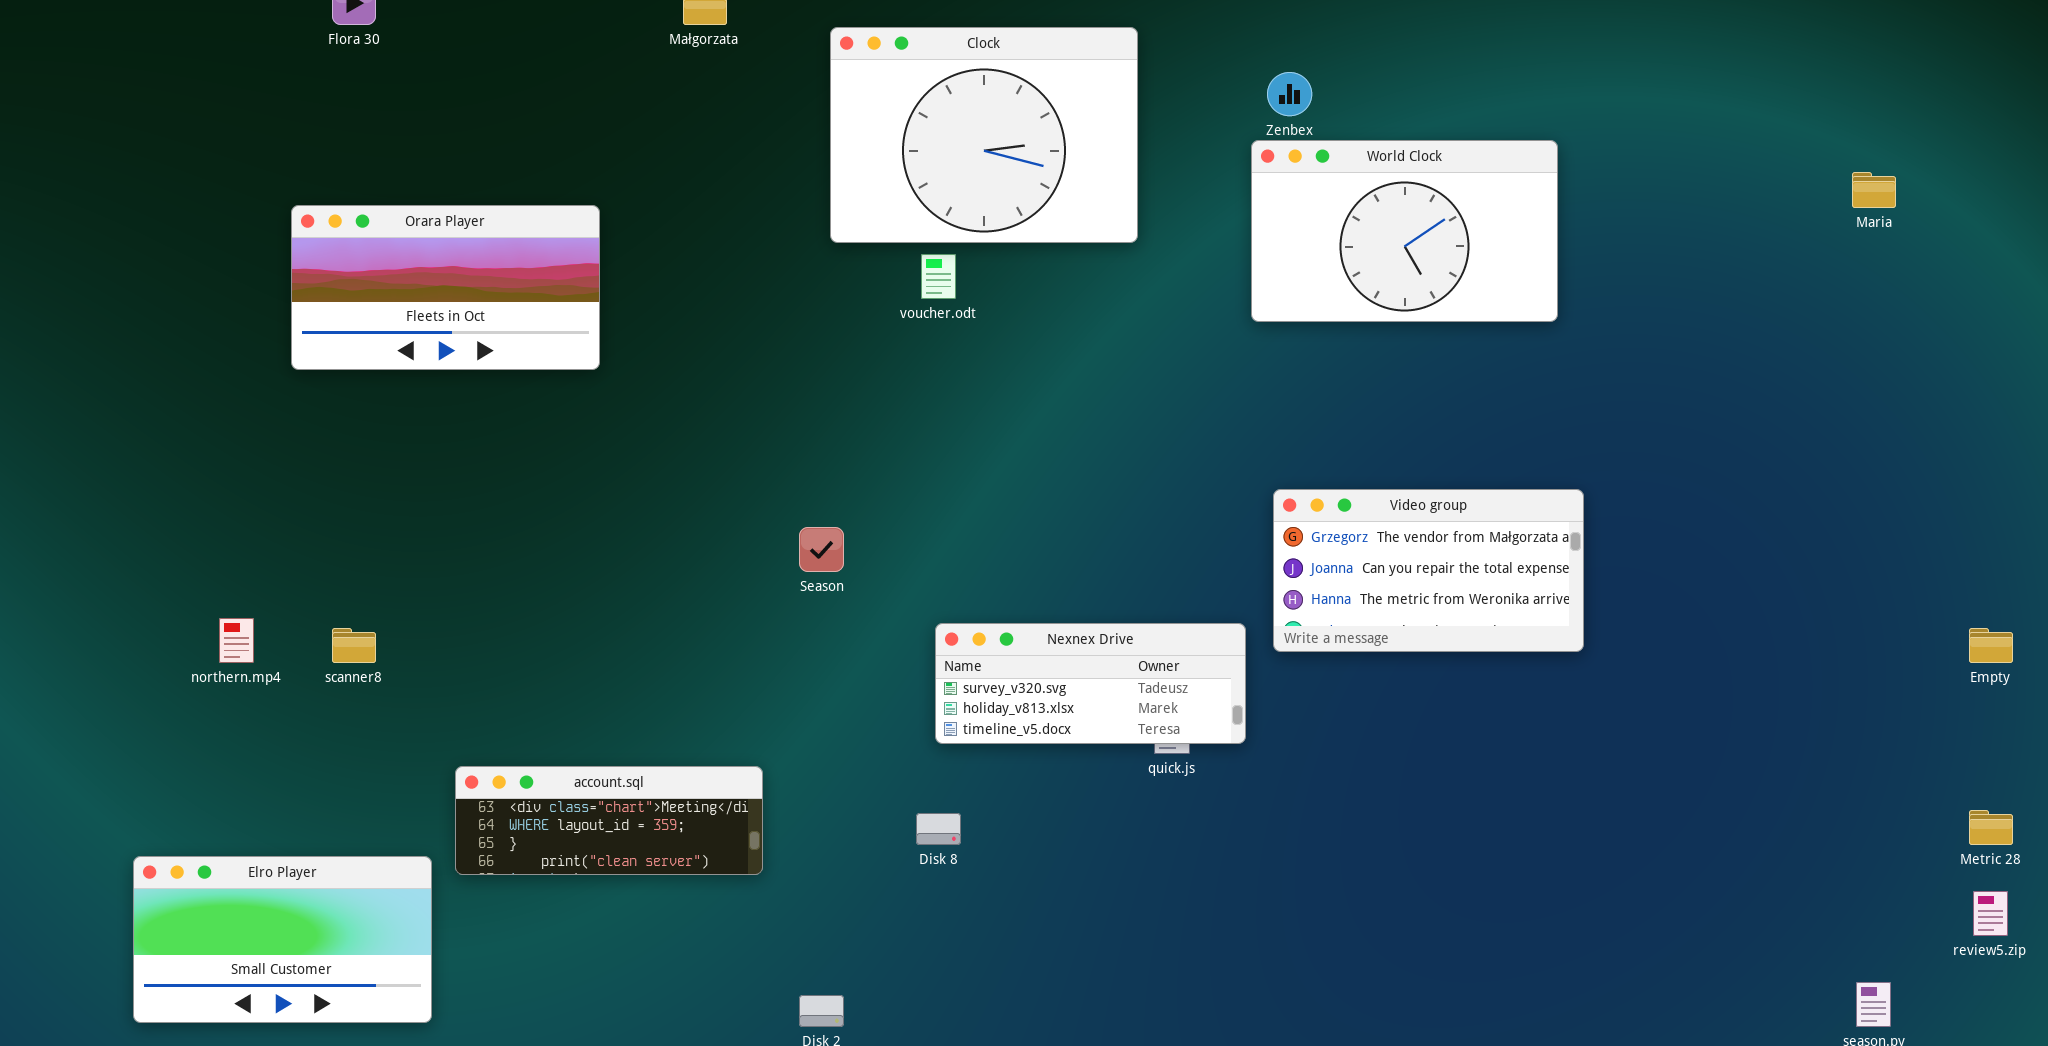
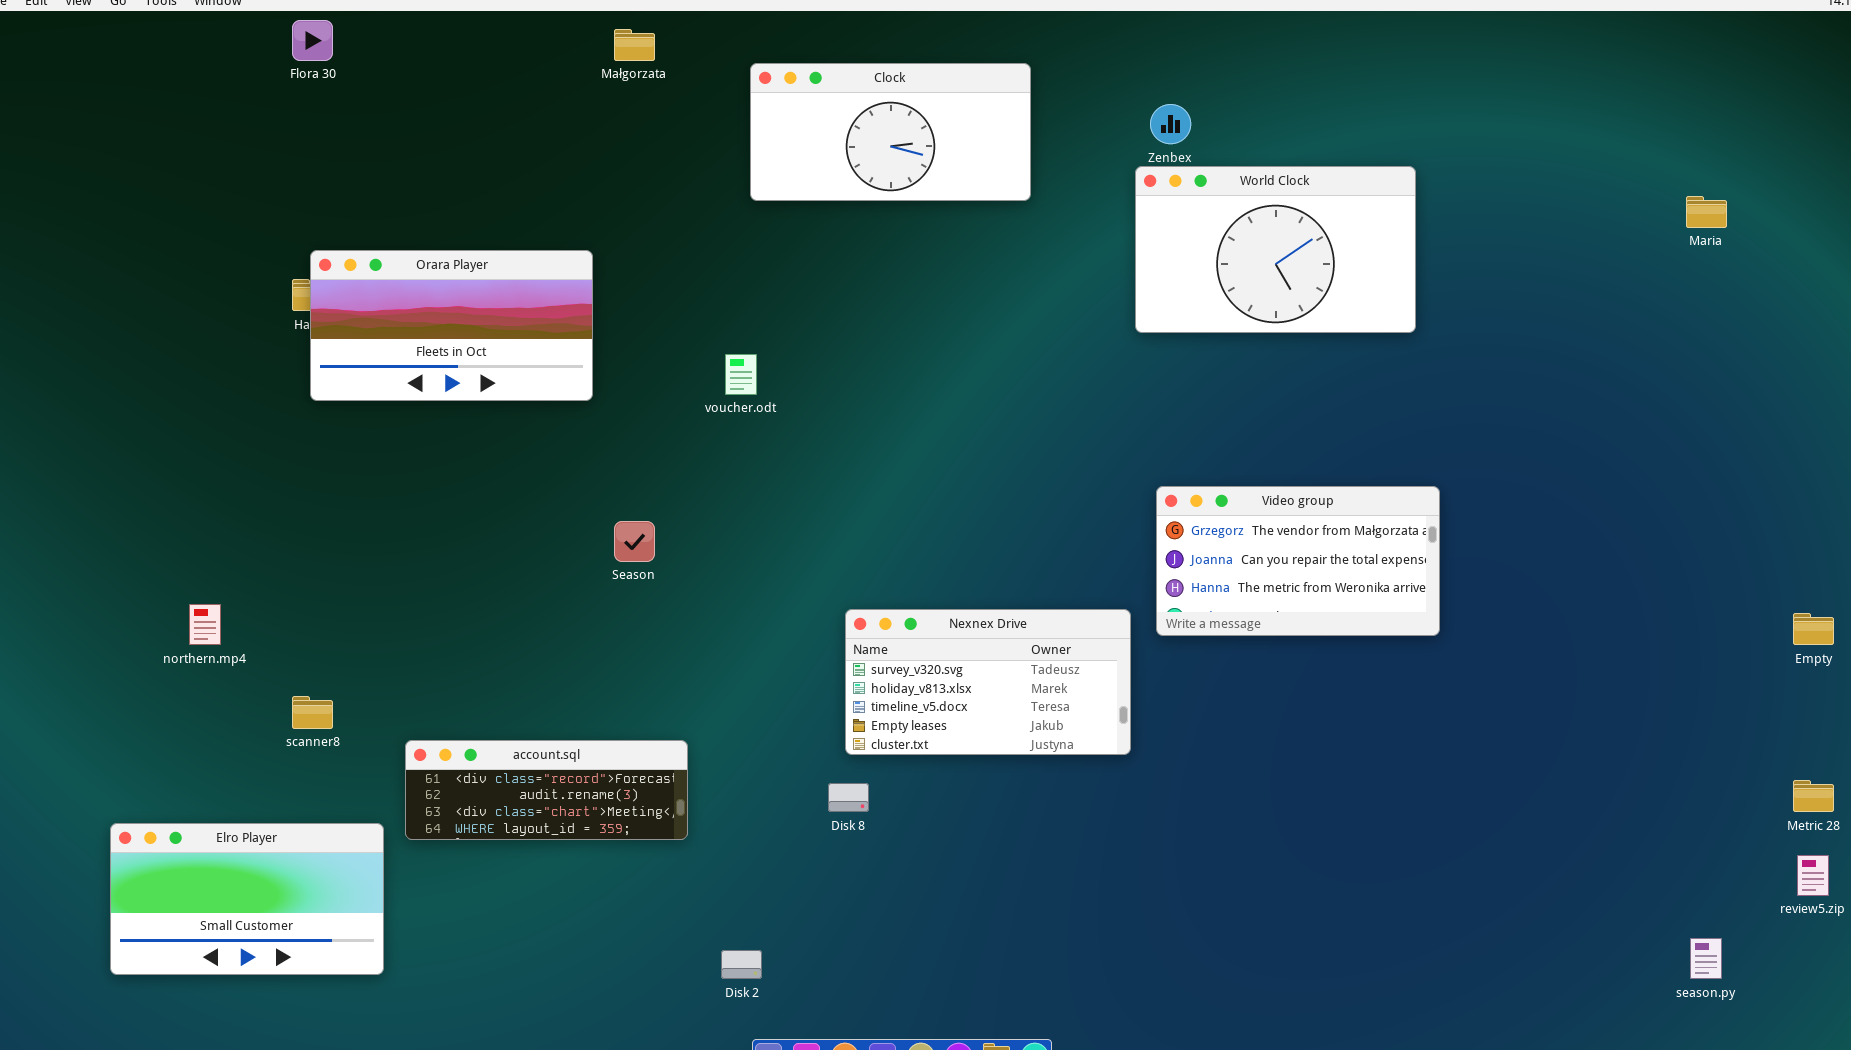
Clock: [830,27,1138,243] -> [750,63,1031,201], resized
Orara Player: [291,205,600,370] -> [310,250,593,401], moved
voucher.odt: [921,254,956,299] -> [725,354,757,395], moved
Season: [799,527,844,572] -> [614,521,655,562], moved
Nexnex Drive: [935,623,1246,744] -> [845,609,1131,755], resized
scanner8: [332,628,376,663] -> [292,696,333,729], moved
account.sql: [455,766,763,875] -> [405,740,688,840], scrolled up 2 rows

